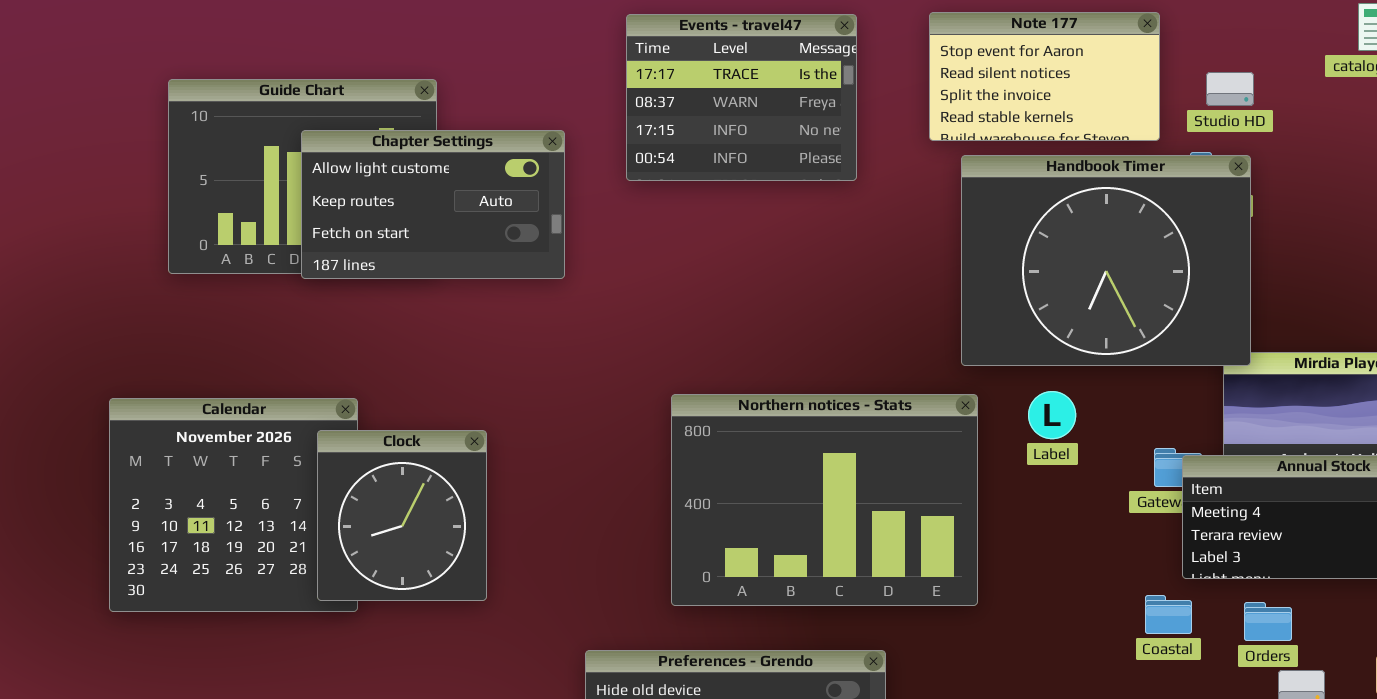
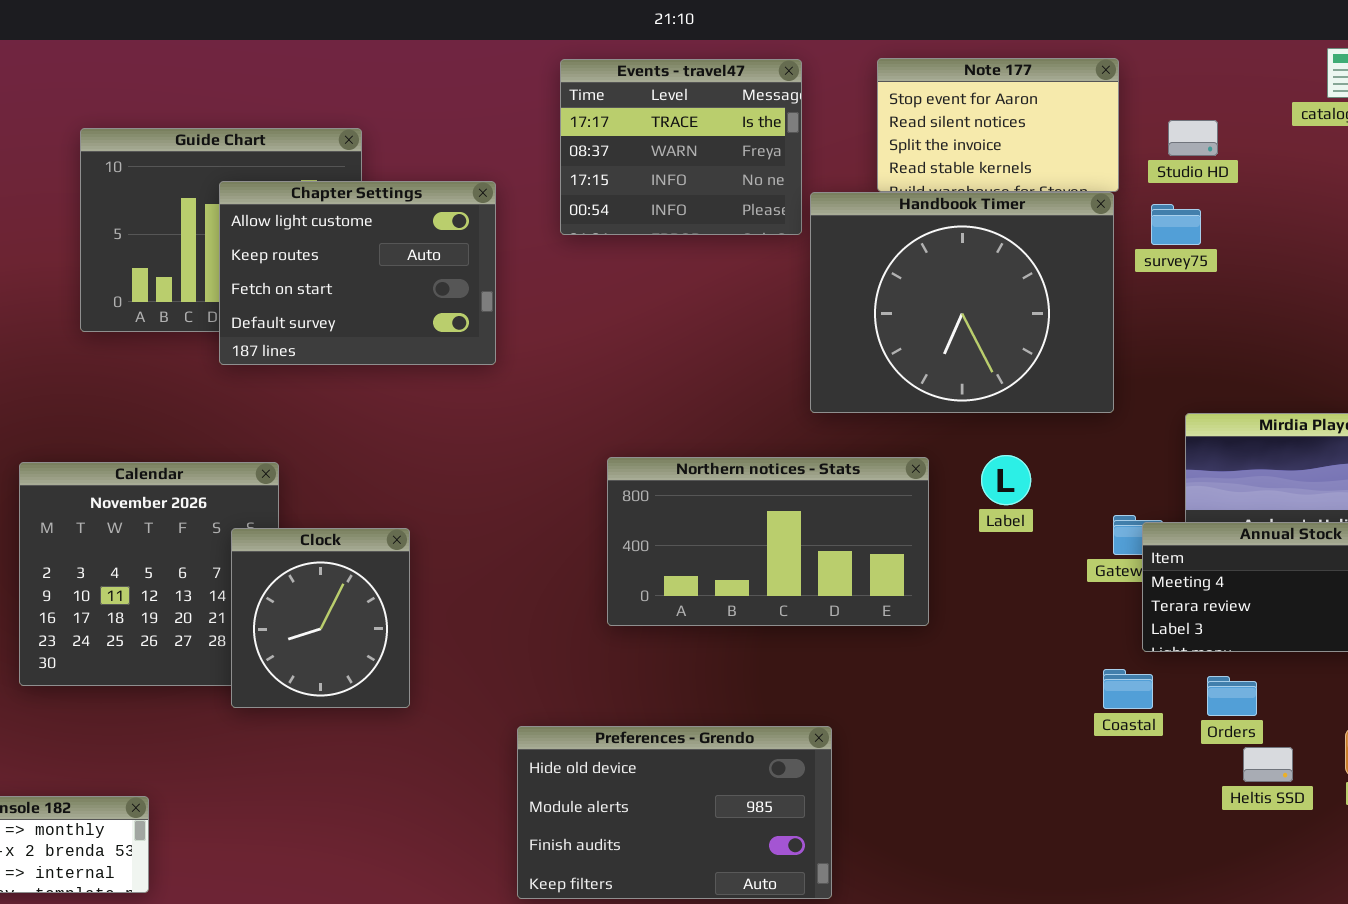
Chapter Settings: [301,130,565,279] -> [219,181,496,365], resized
Handbook Timer: [961,155,1251,366] -> [810,192,1114,413], moved
Northern notices - Stats: [671,394,978,606] -> [607,457,929,626], resized
Clock: [317,430,487,601] -> [231,528,410,708], moved

